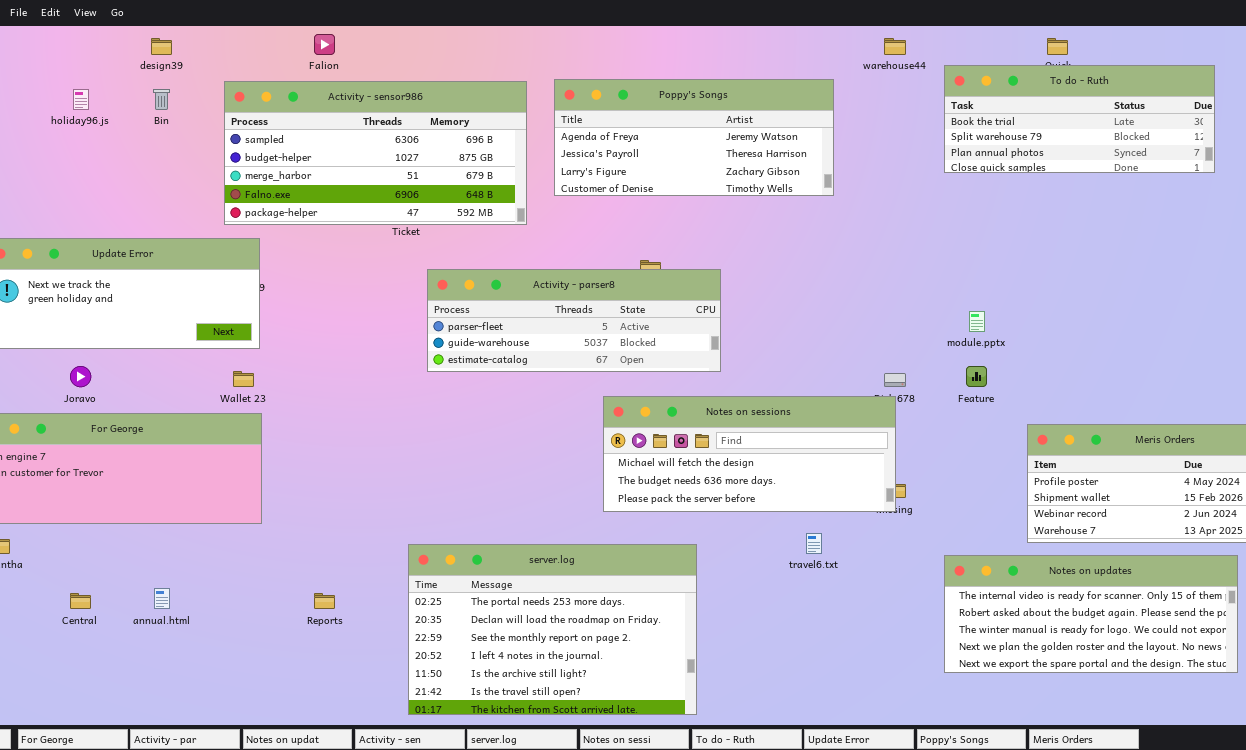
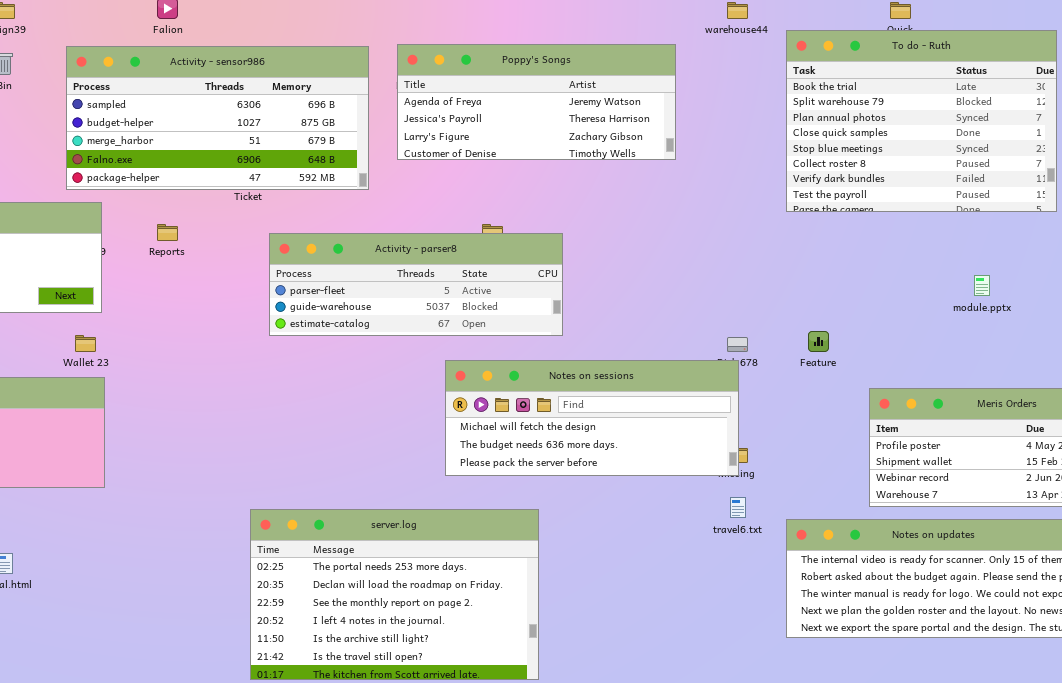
To do - Ruth: [944,65,1215,173] -> [786,30,1057,212], resized
module.pptx: [969,311,985,332] -> [974,275,990,296], moved
travel6.txt: [806,533,822,554] -> [730,497,746,518], moved
Reports: [314,593,335,609] -> [157,224,178,241], moved

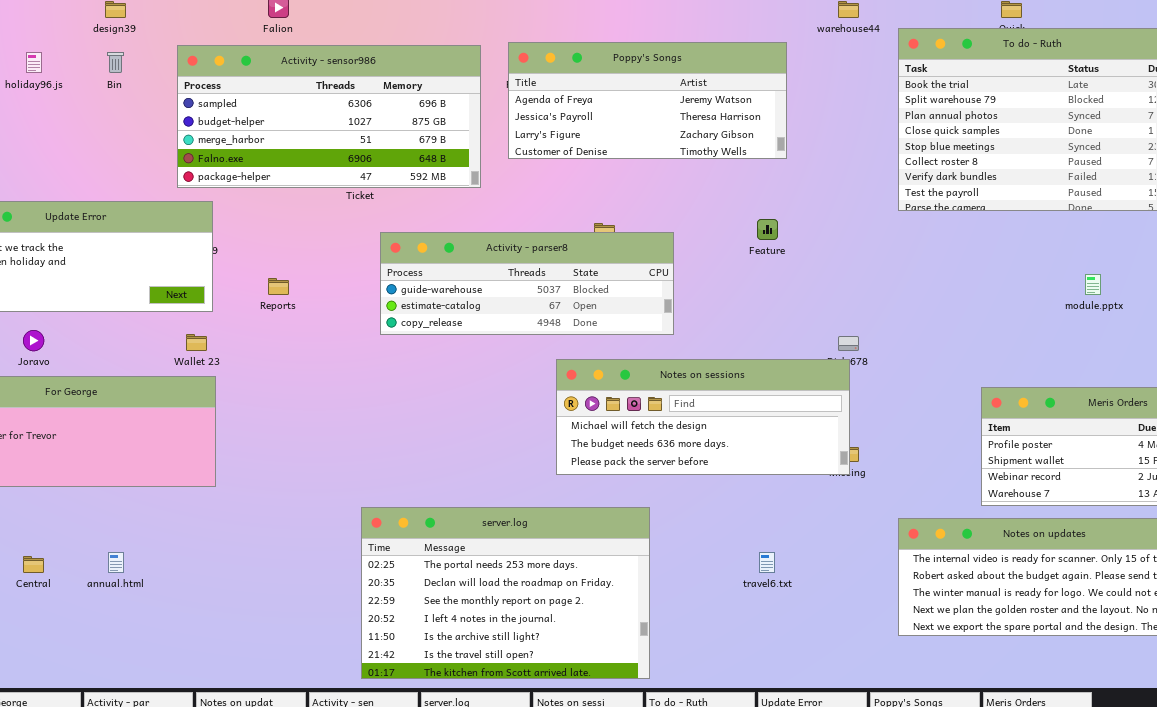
Reports: [157,224,178,241] -> [268,278,289,295], moved
Activity - parser8: [269,233,563,336] -> [380,232,674,335], scrolled down 1 row
Feature: [808,331,829,352] -> [757,219,778,240], moved
travel6.txt: [730,497,746,518] -> [759,552,775,573], moved

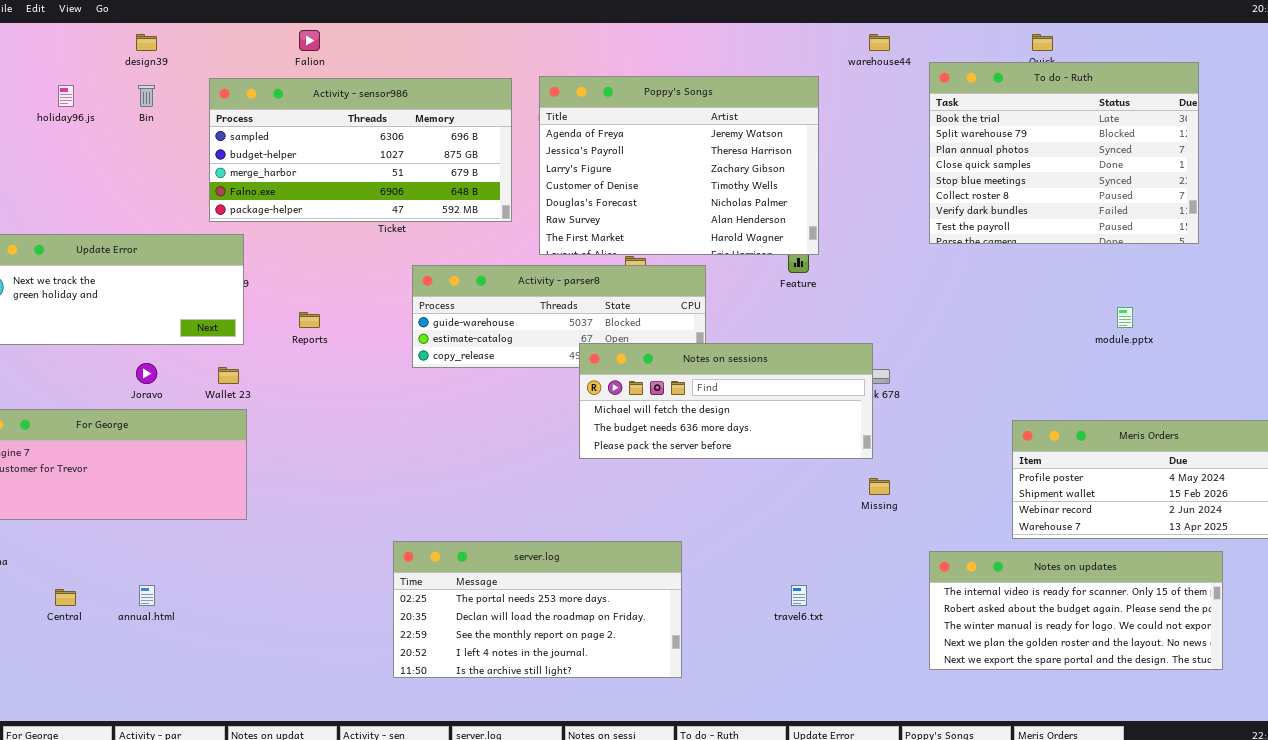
Poppy's Songs: [508,42,787,159] -> [539,76,819,255], resized
Joravo: [23,330,44,351] -> [136,363,157,384], moved
Notes on sessions: [556,359,850,475] -> [579,343,873,459], moved
server.log: [361,507,650,679] -> [393,541,682,678], resized

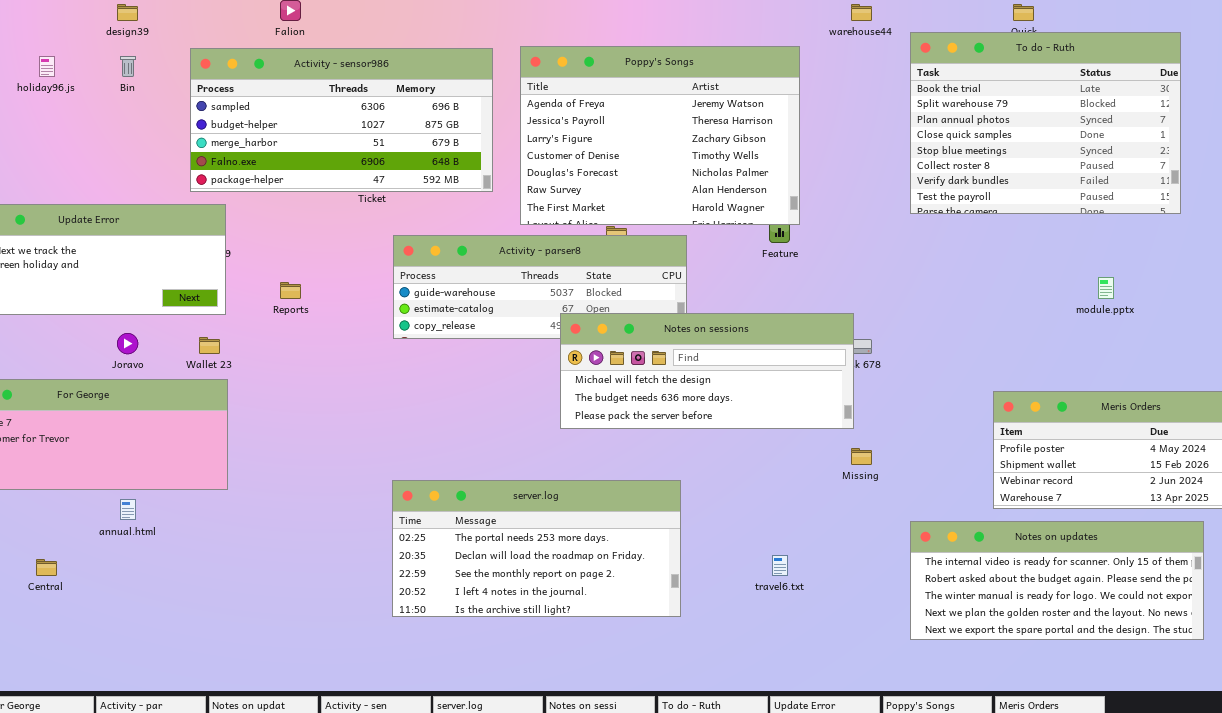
server.log: [393,541,682,678] -> [392,480,681,617], moved
annual.html: [139,585,155,606] -> [120,499,136,520], moved

